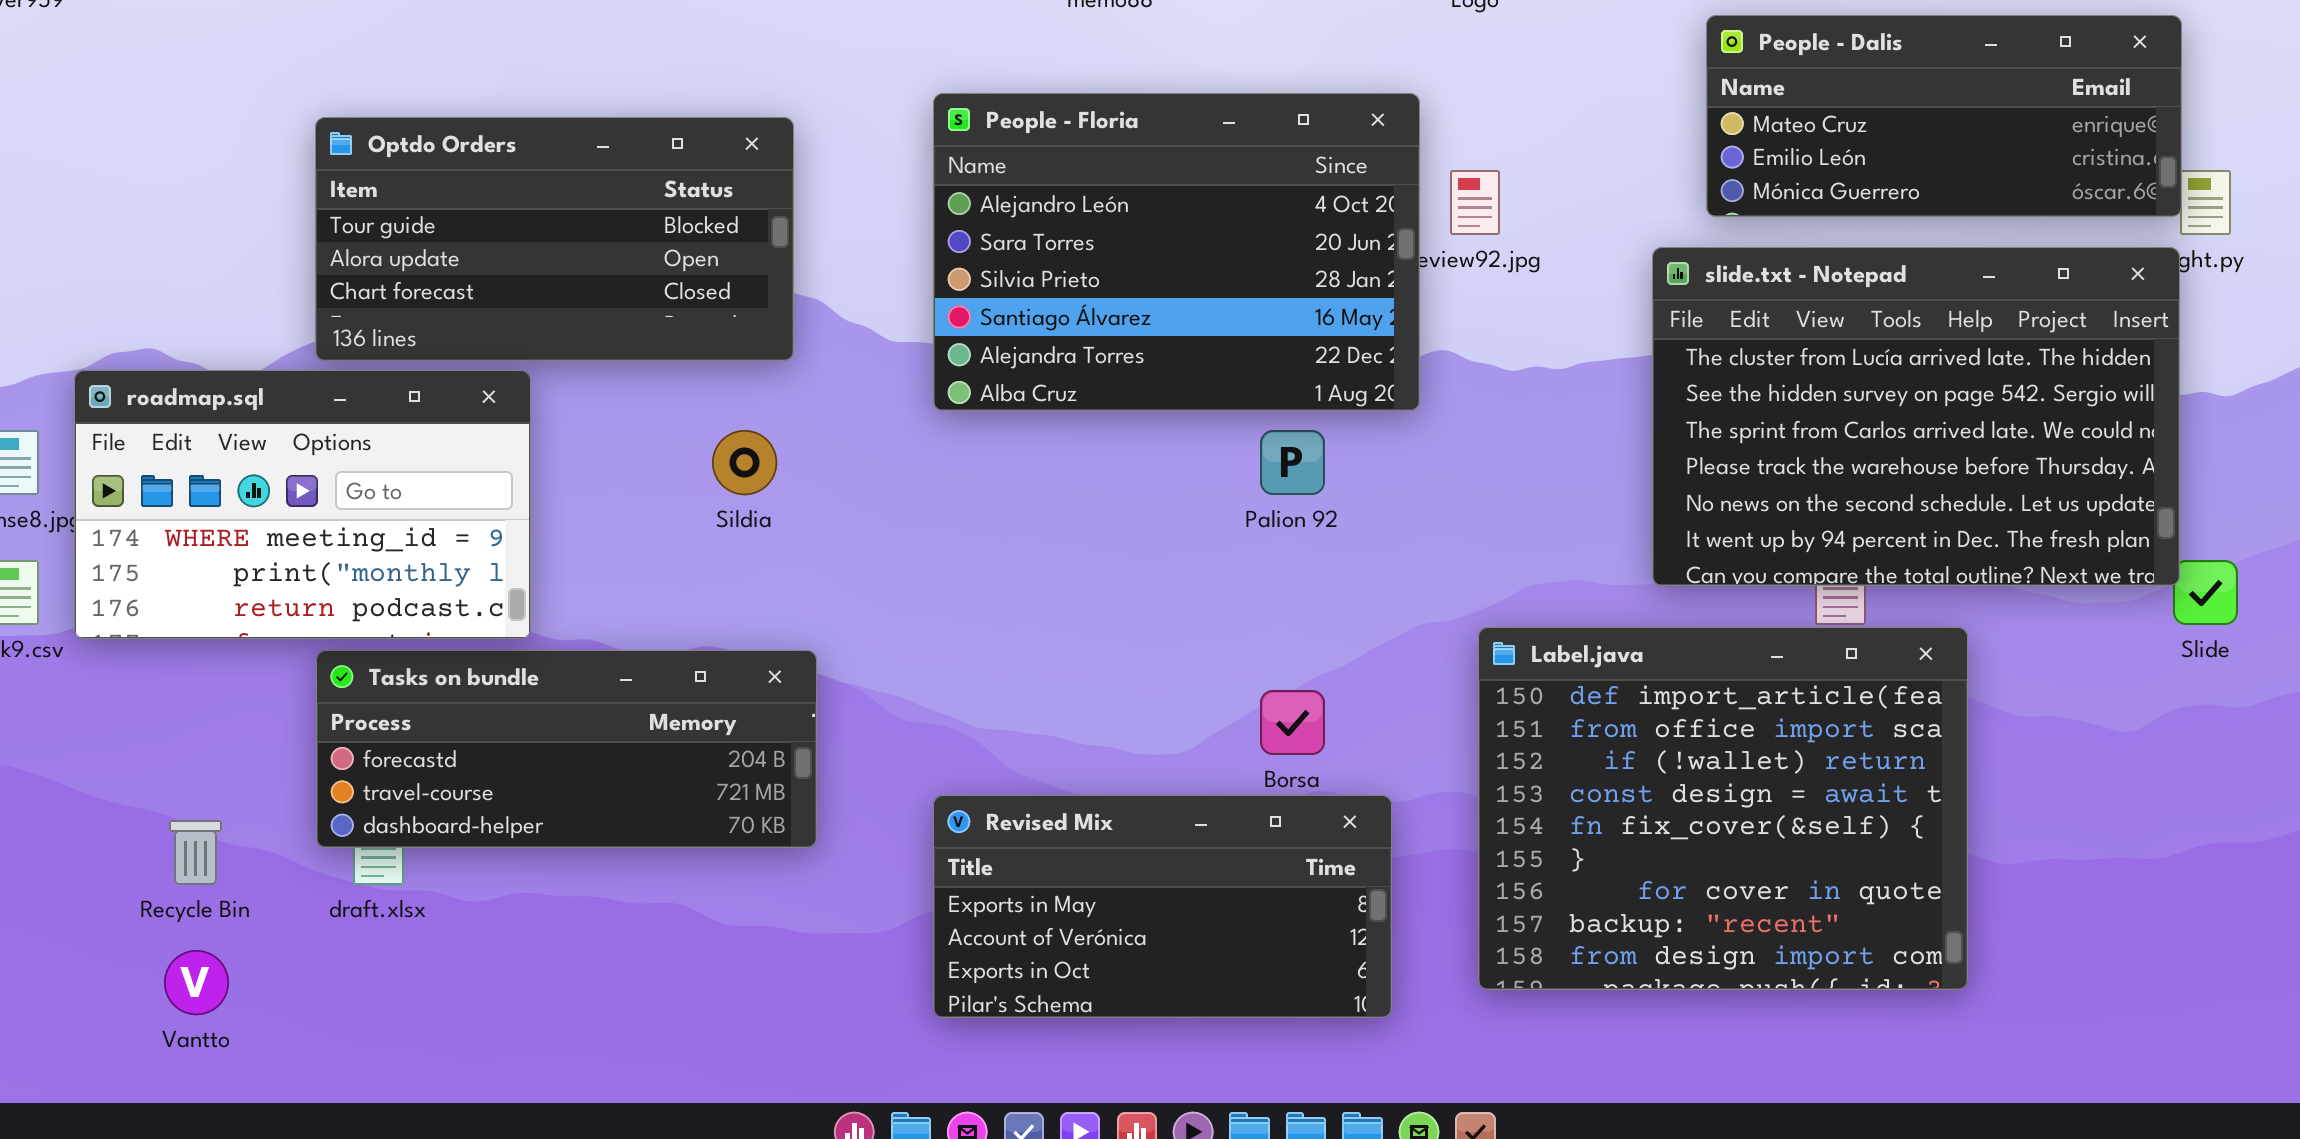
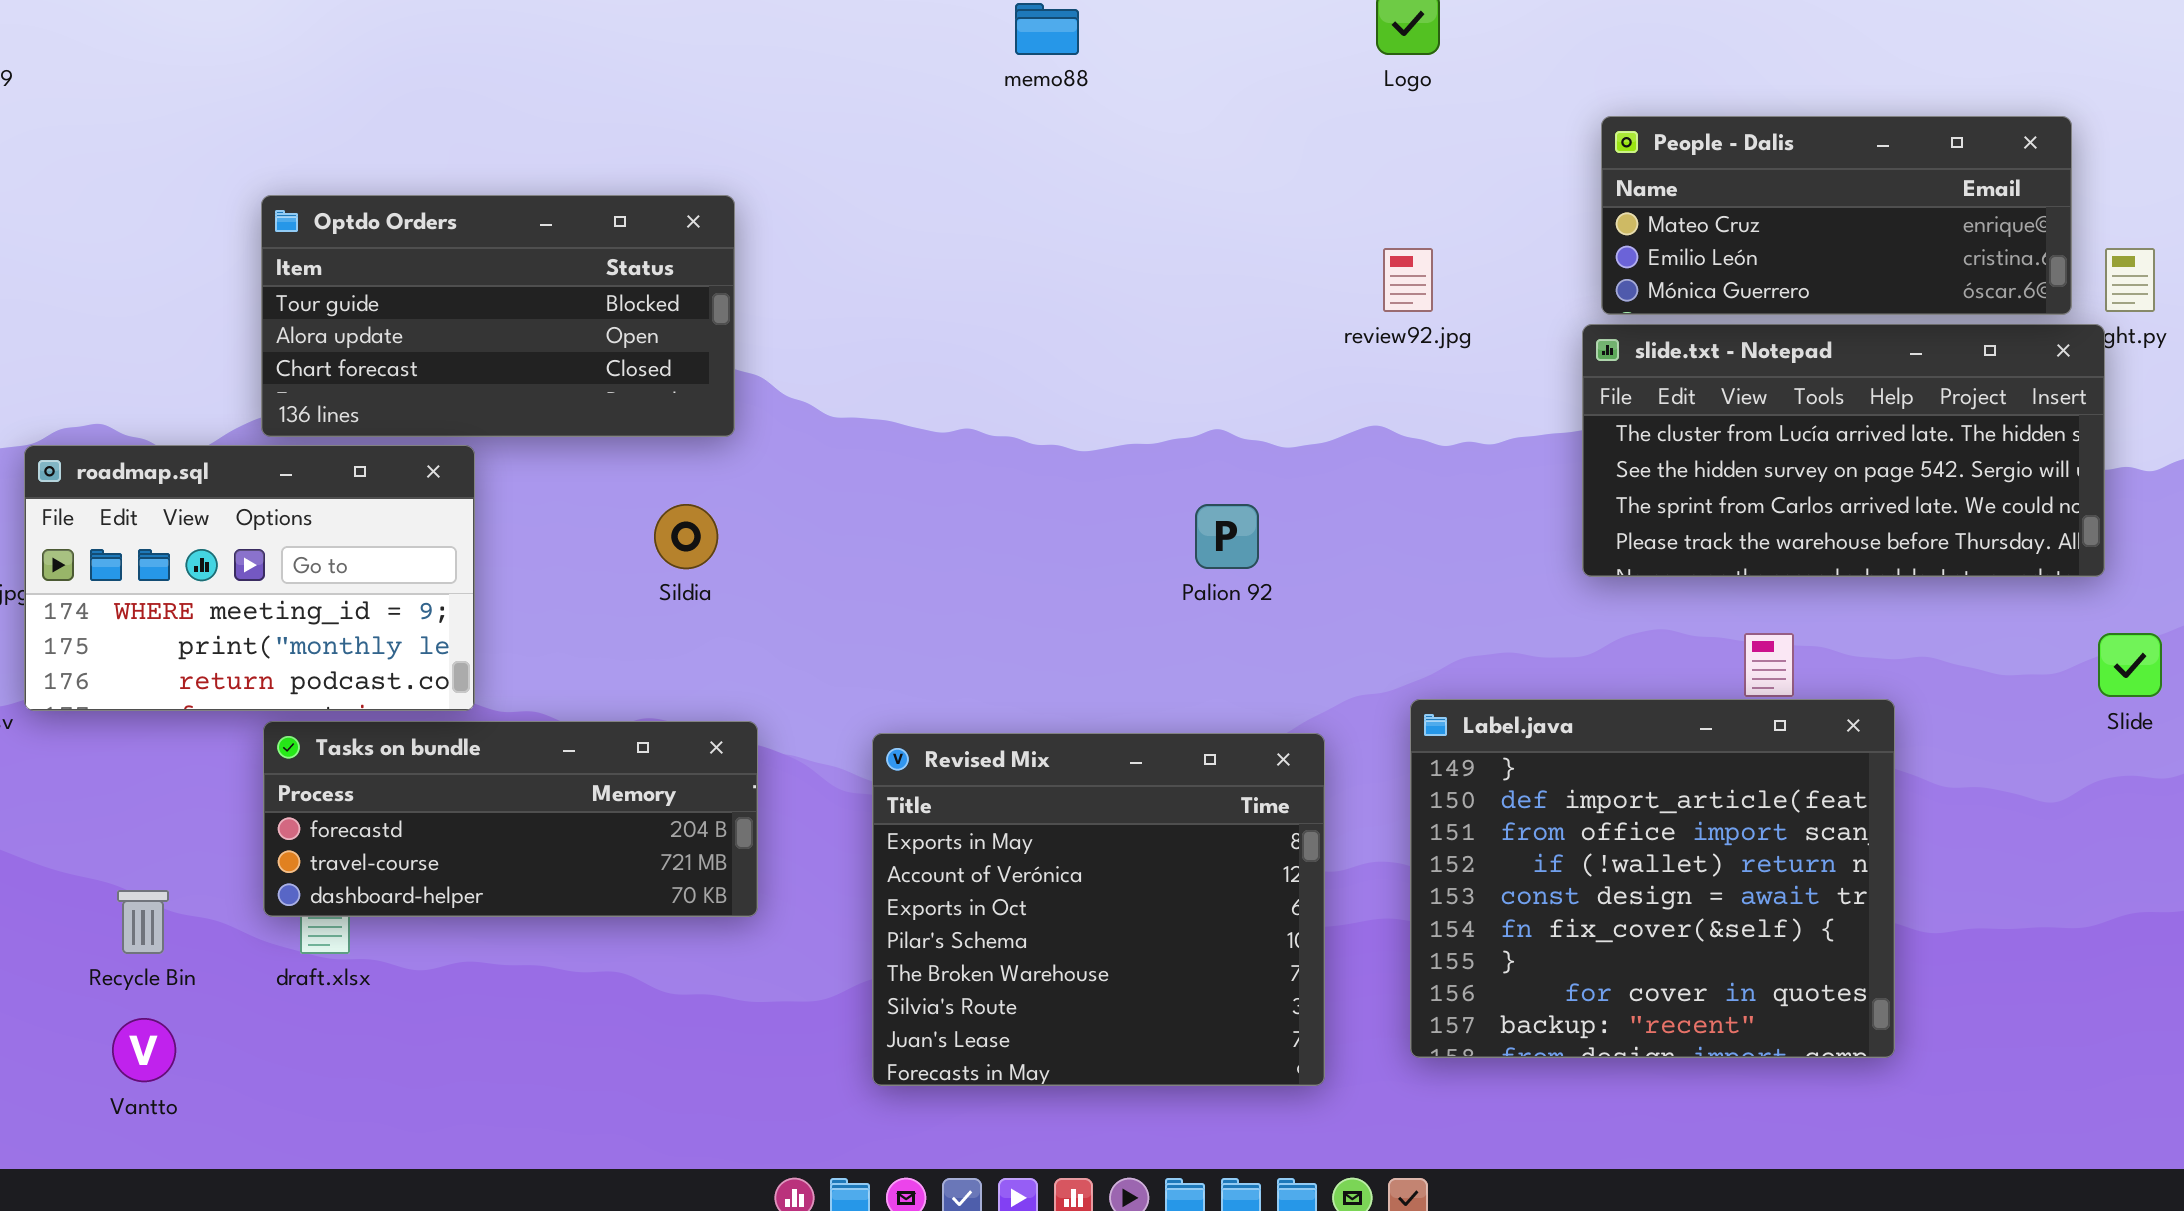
People - Dalis: [1706,15,2182,217] -> [1601,116,2072,315], moved
People - Floria: [933,93,1420,411] -> none, closed
slide.txt - Notepad: [1652,247,2180,586] -> [1582,324,2105,577], resized
Label.java: [1478,627,1968,990] -> [1410,699,1895,1058], scrolled up 1 row
Revised Mix: [933,795,1392,1018] -> [872,733,1325,1086], resized

